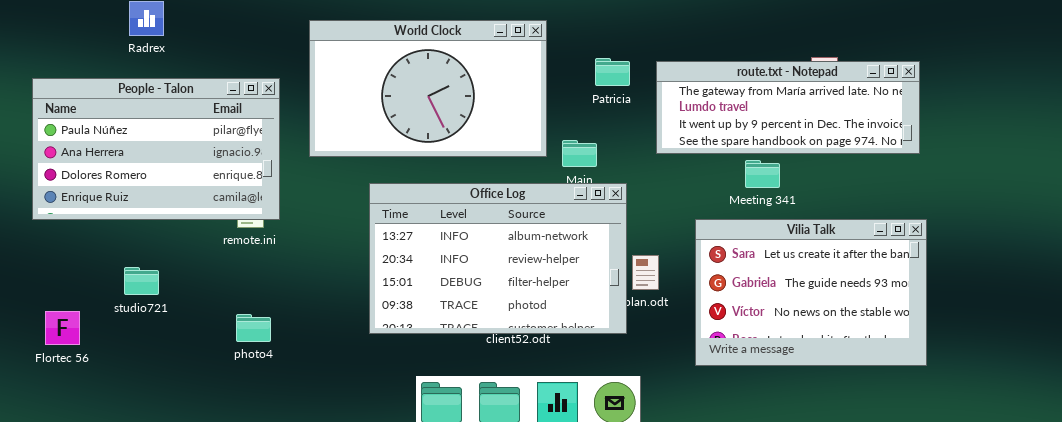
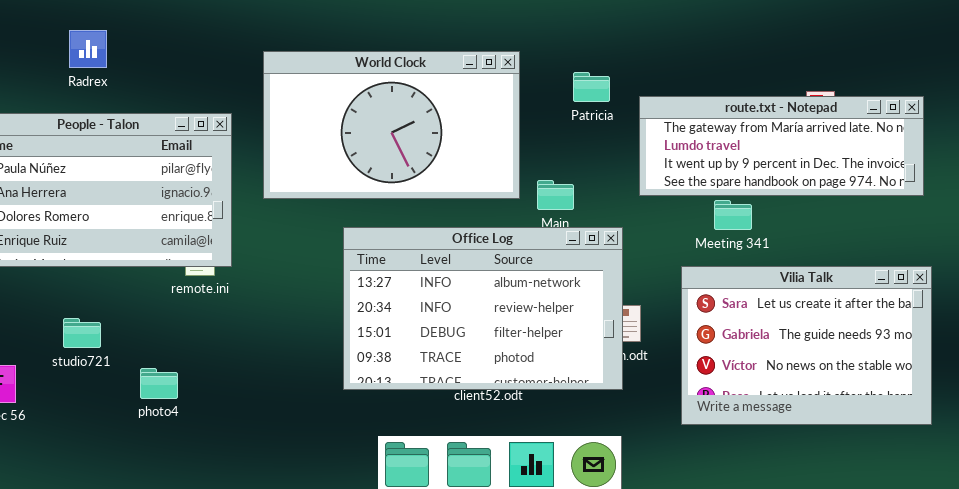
Patricia: [595,58,630,86] -> [573,72,610,102], moved
Meeting 341: [745,160,780,188] -> [714,200,752,230], moved
Office Log: [369,183,627,334] -> [343,227,623,390], moved
photo4: [236,314,271,342] -> [140,368,178,399], moved

